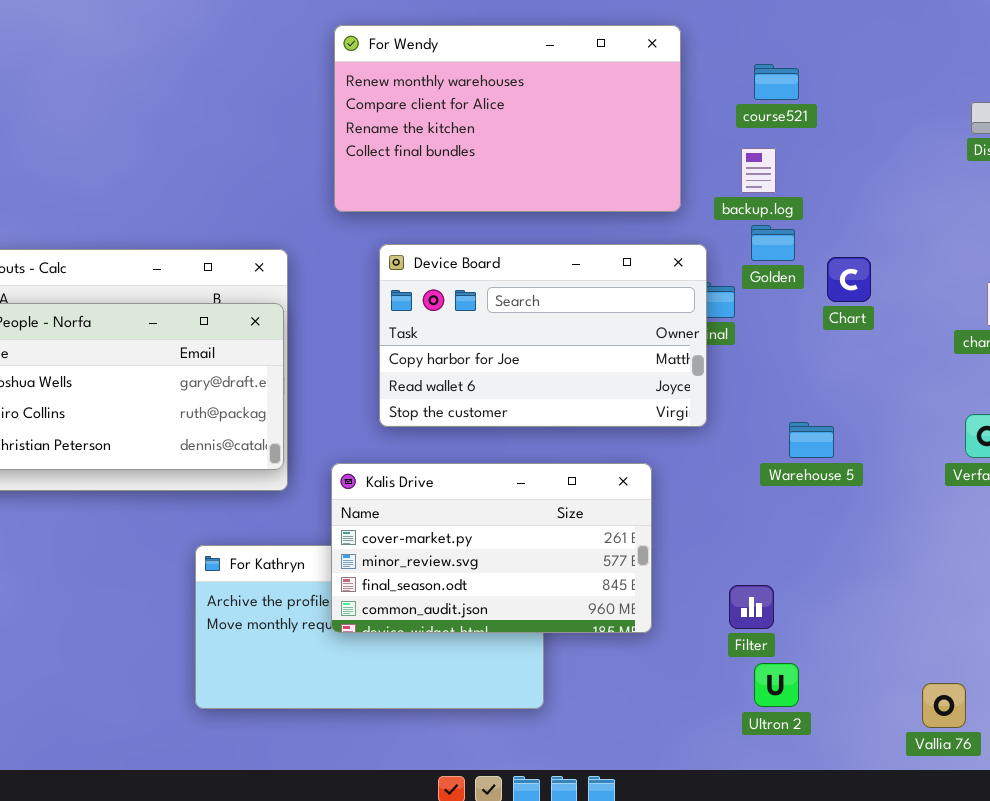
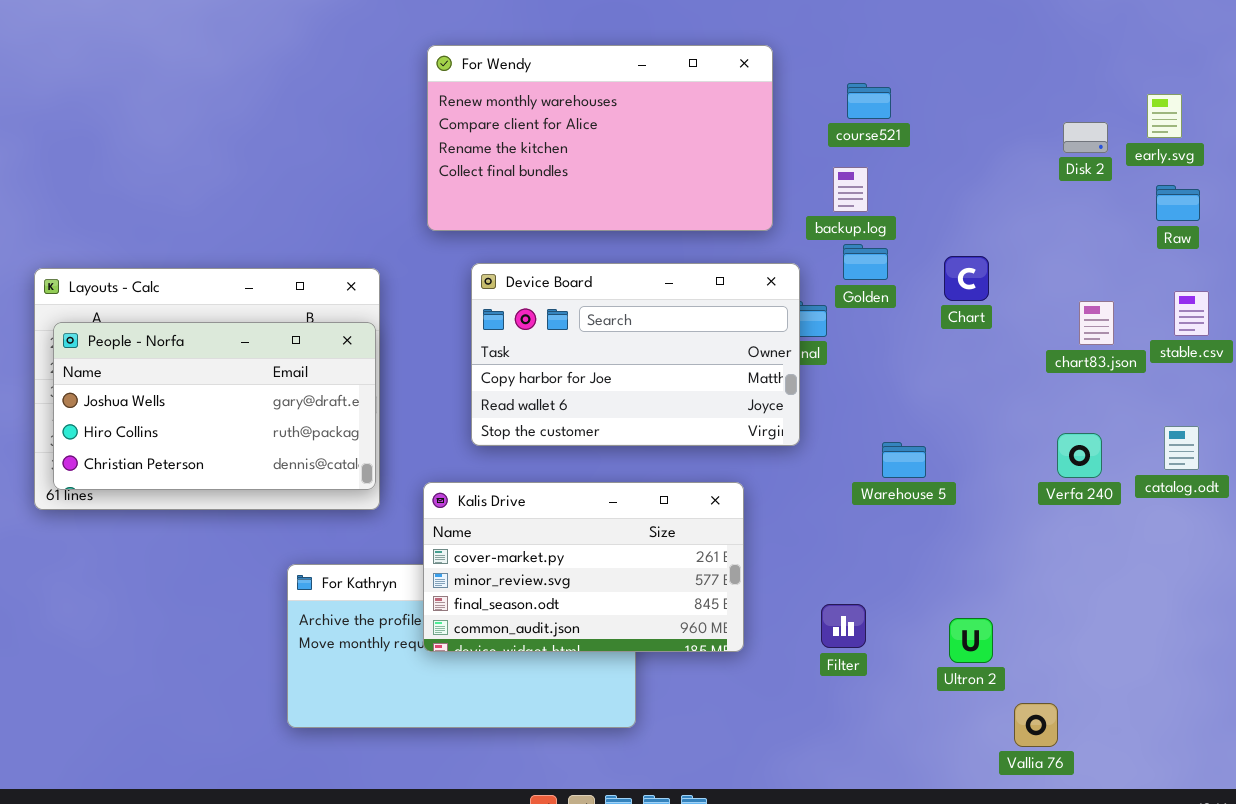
Chart: [827,257,871,302] -> [944,256,989,301], moved
Ultron 2: [754,663,799,707] -> [949,618,993,663], moved

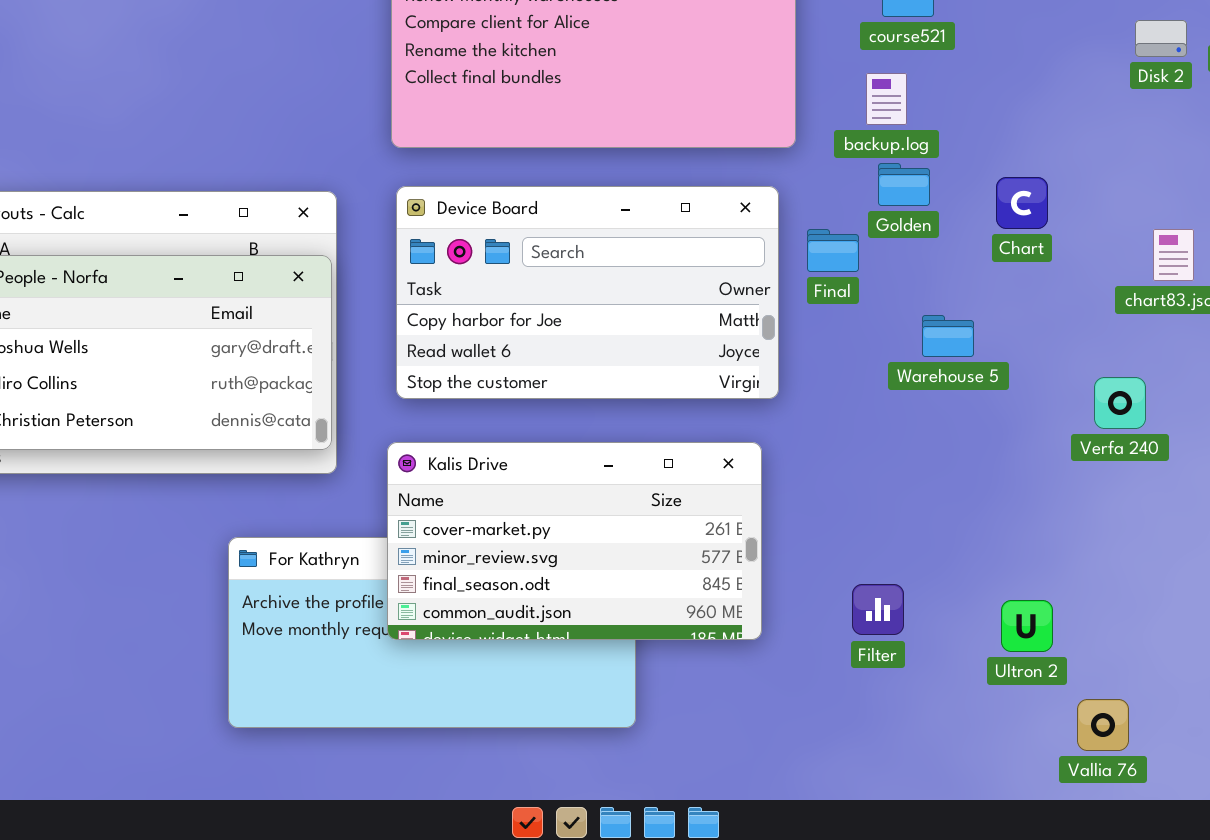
Device Board: [471,263,800,446] -> [396,186,779,399], moved
Verfa 240: [1057,433,1102,478] -> [1094,377,1146,429], moved
Warehouse 5: [882,442,926,478] -> [922,315,974,357], moved

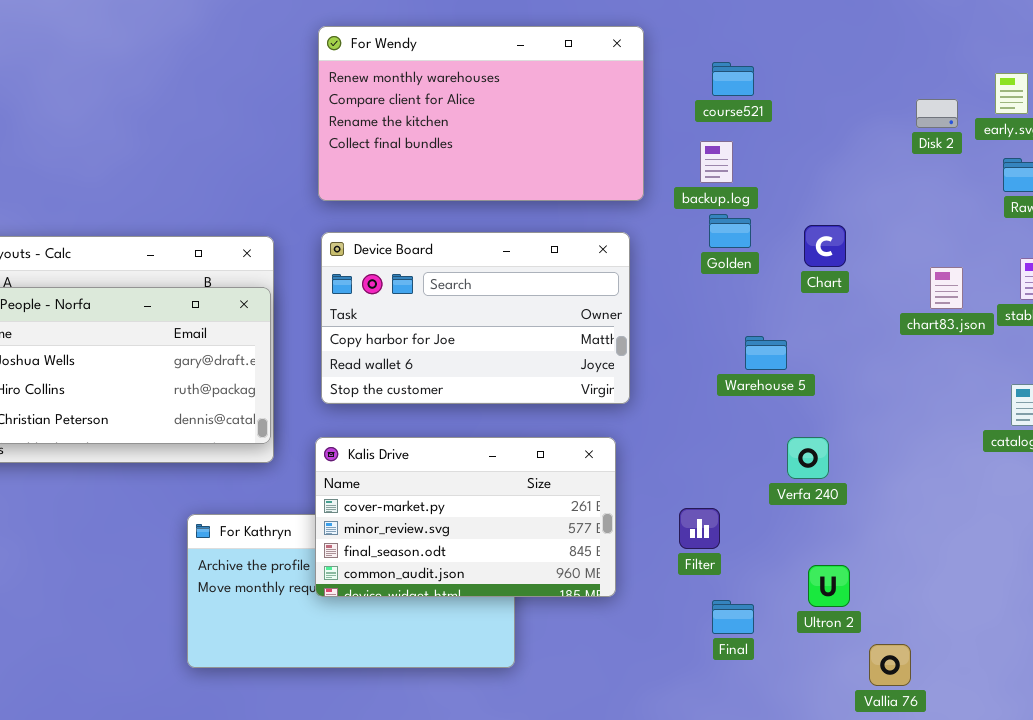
Final: [807,229,859,272] -> [712,600,754,634], moved
Verfa 240: [1094,377,1146,429] -> [787,437,829,479], moved
Filter: [852,584,904,635] -> [679,508,720,549], moved

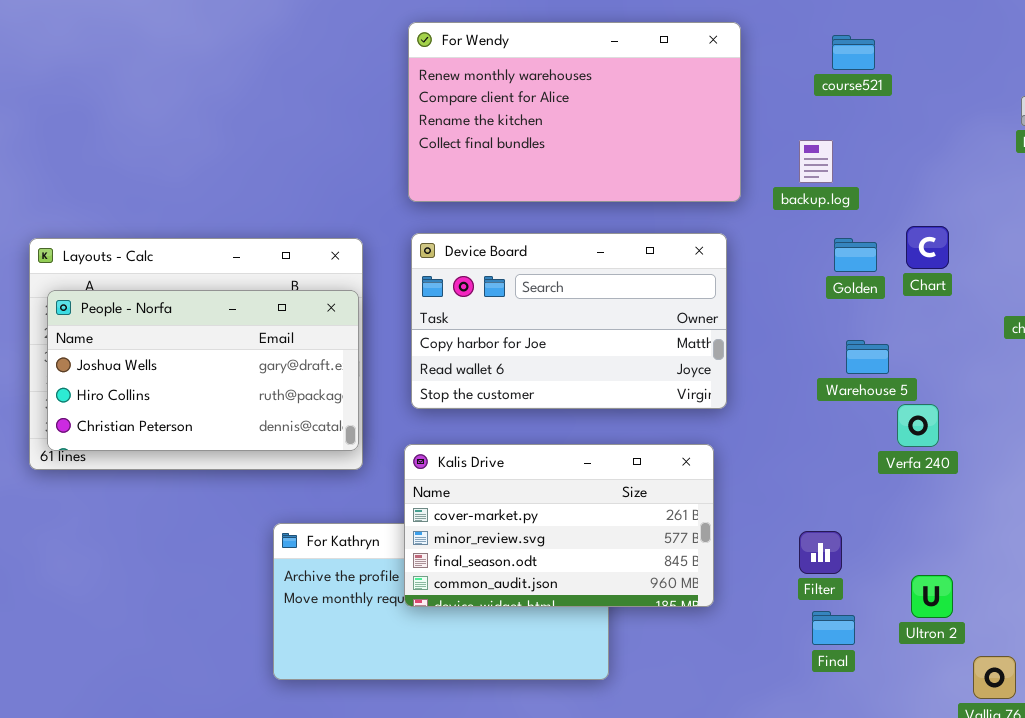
course521: [712,62,754,96] -> [832,35,875,70], moved
Golden: [709,214,751,248] -> [834,238,877,272], moved
Verfa 240: [787,437,829,479] -> [897,404,939,447], moved
Filter: [679,508,720,549] -> [799,531,842,574], moved

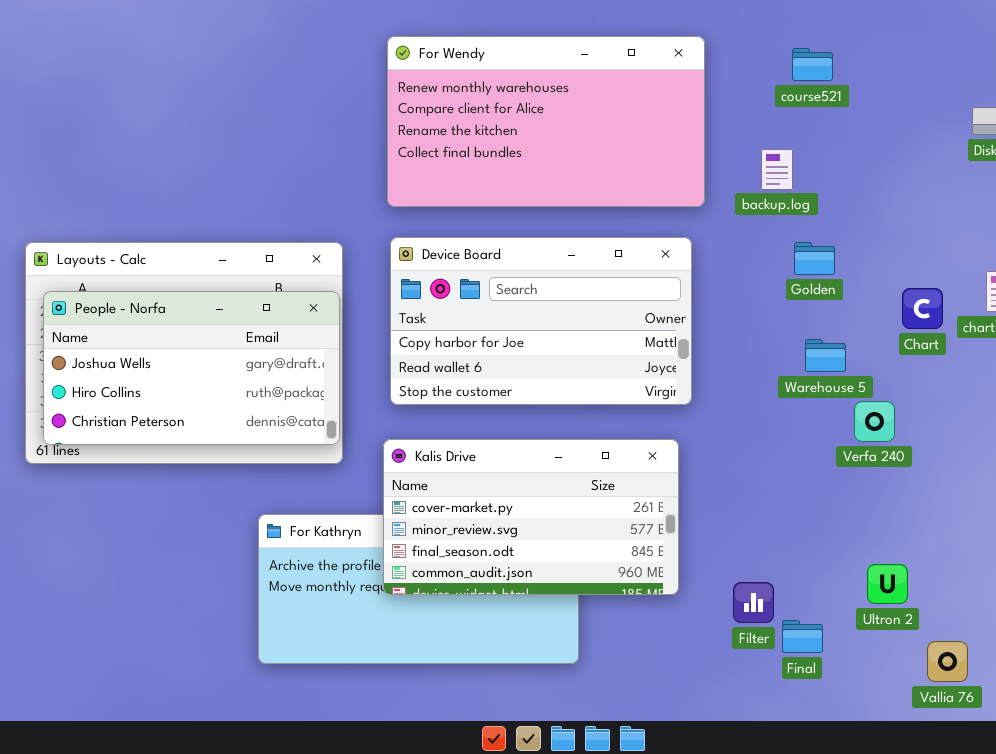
Chart: [906,226,949,269] -> [902,288,943,329], moved
Filter: [799,531,842,574] -> [733,582,774,623], moved
Final: [812,611,855,645] -> [782,620,823,653], moved

